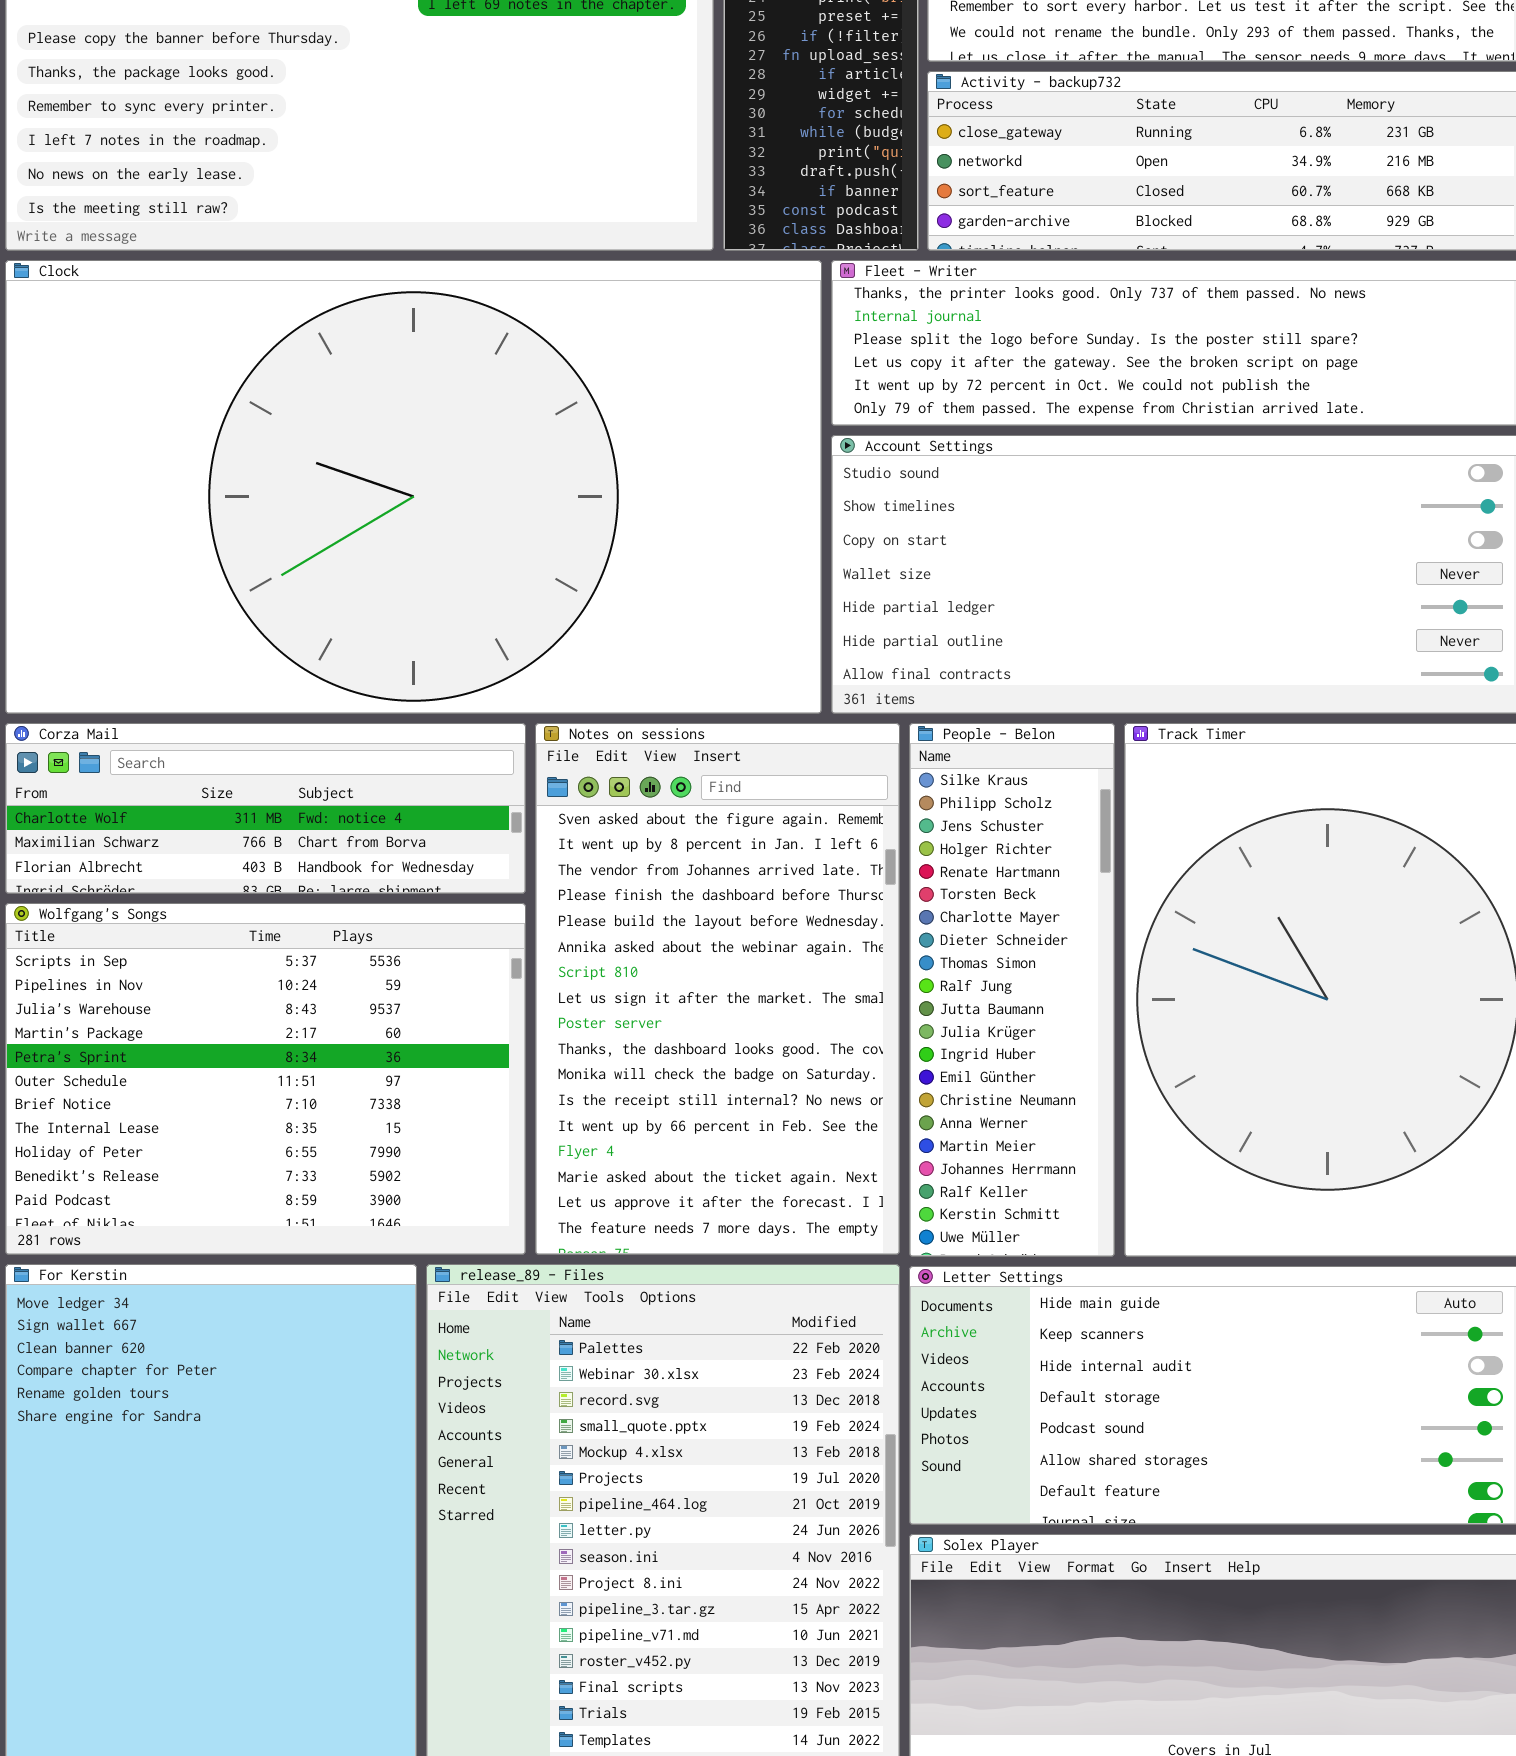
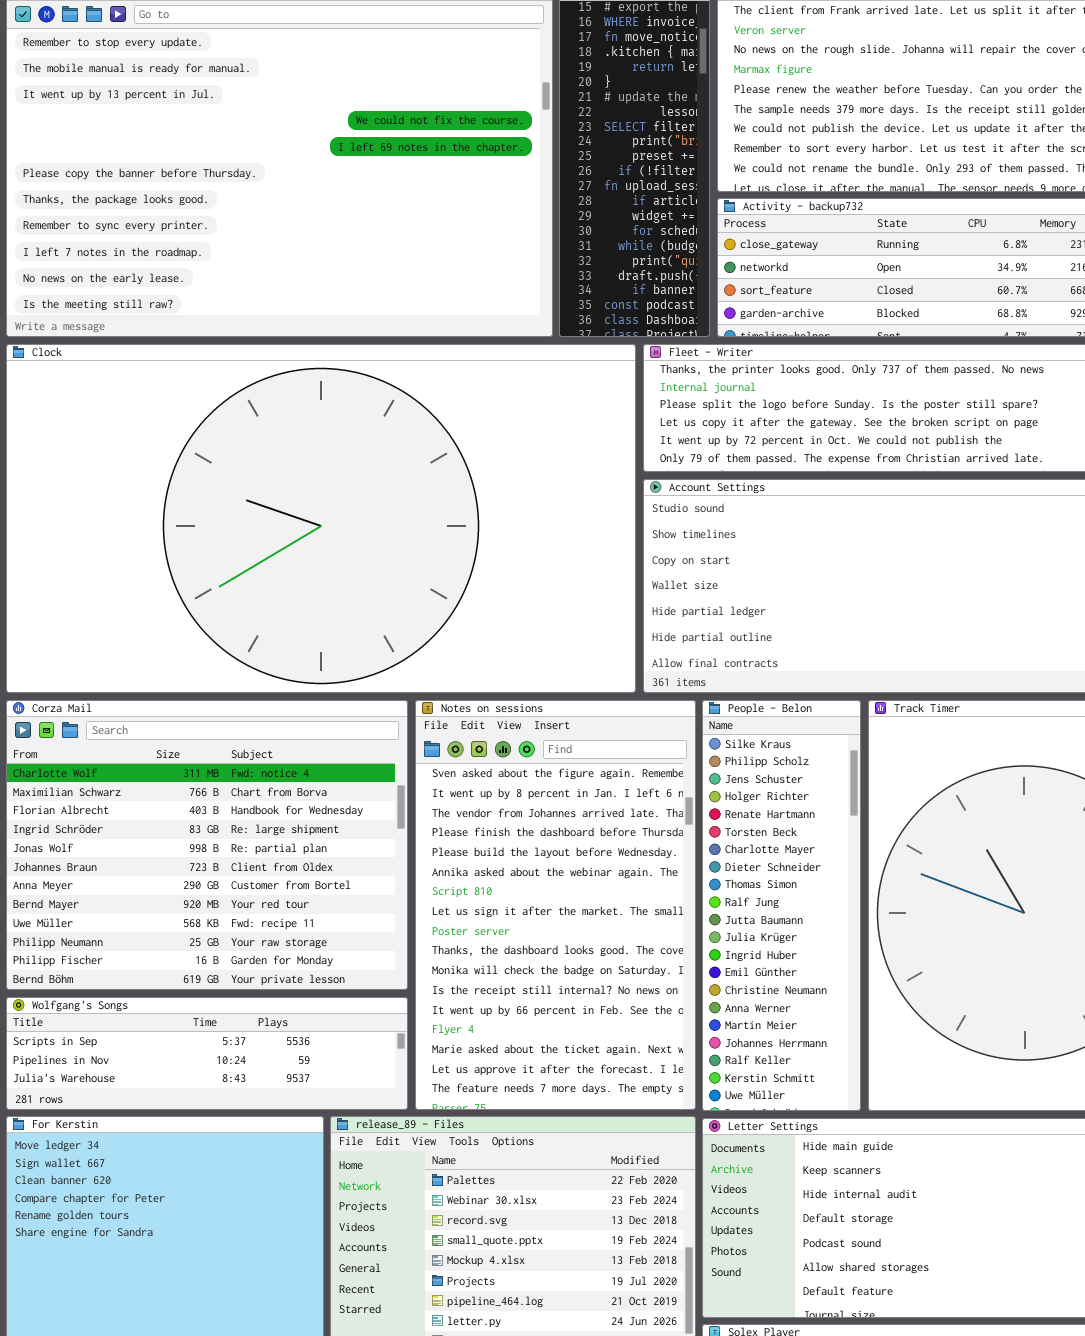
Corza Mail: [5,723,526,894] -> [6,700,408,990], resized
Wolfgang's Songs: [5,903,526,1255] -> [6,997,408,1110], resized

